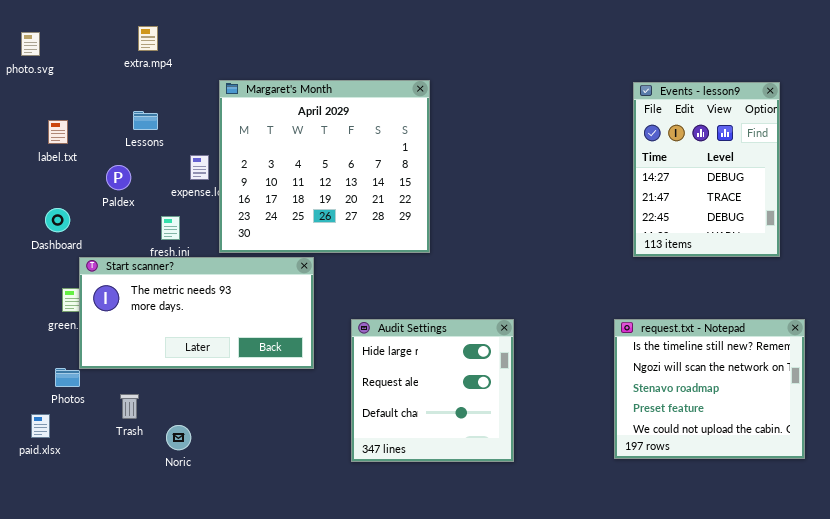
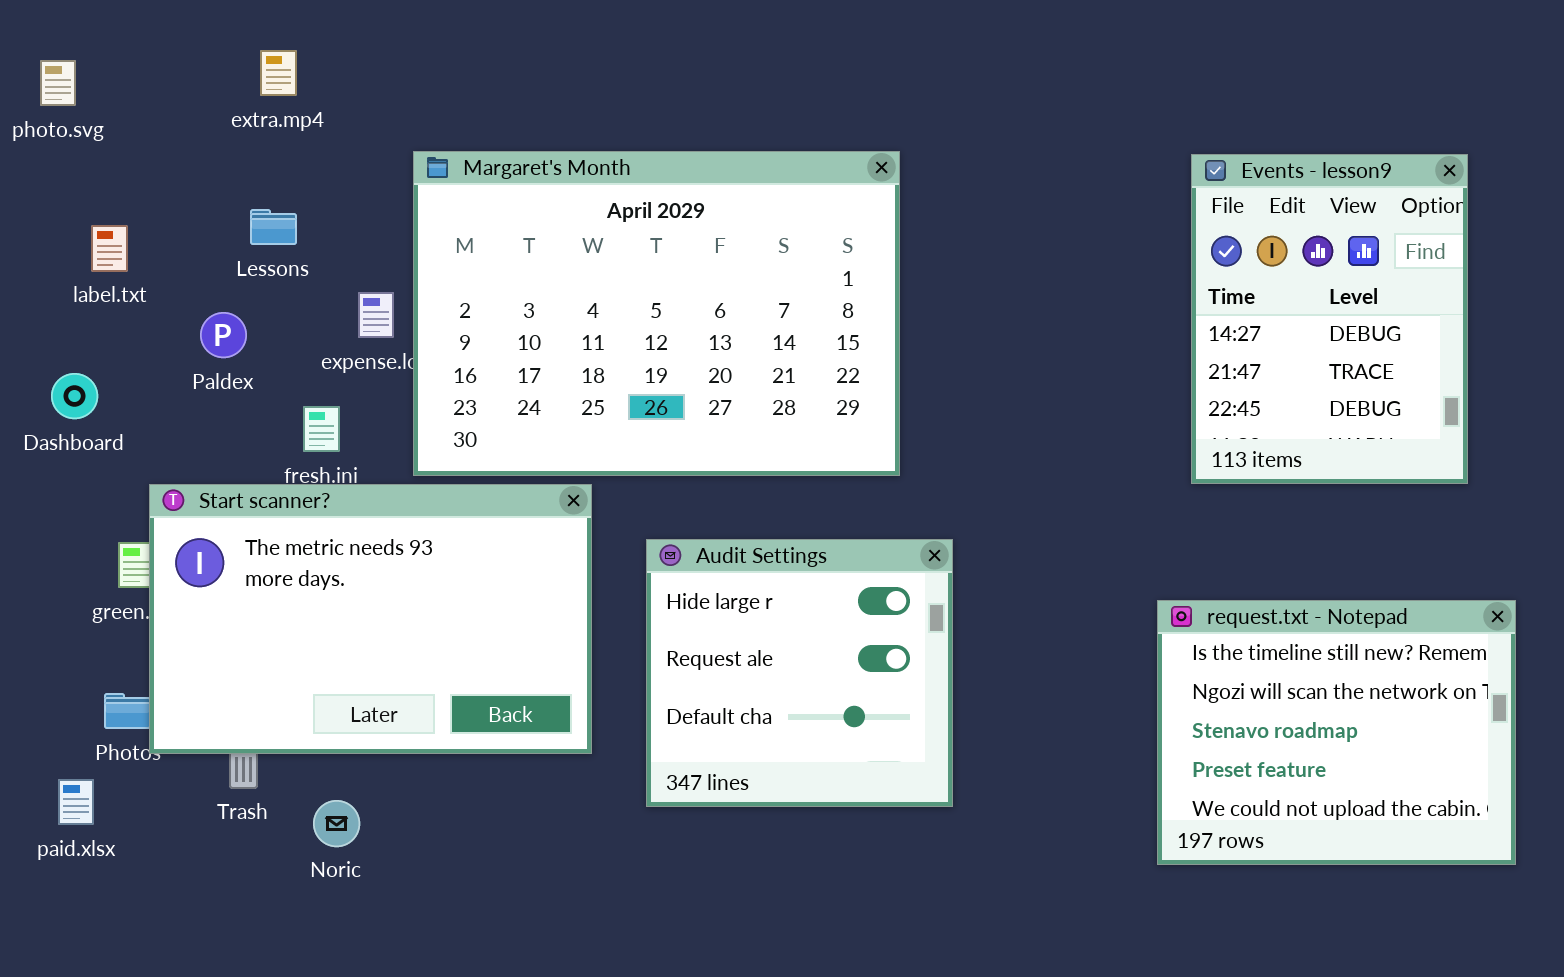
Margaret's Month: [219,80,430,253] -> [413,151,900,476], resized
Dashboard: [45,208,70,232] -> [51,373,98,419], moved
Start scanner?: [79,257,314,369] -> [149,484,592,754], resized
Audit Settings: [351,319,514,462] -> [646,539,953,807], moved

